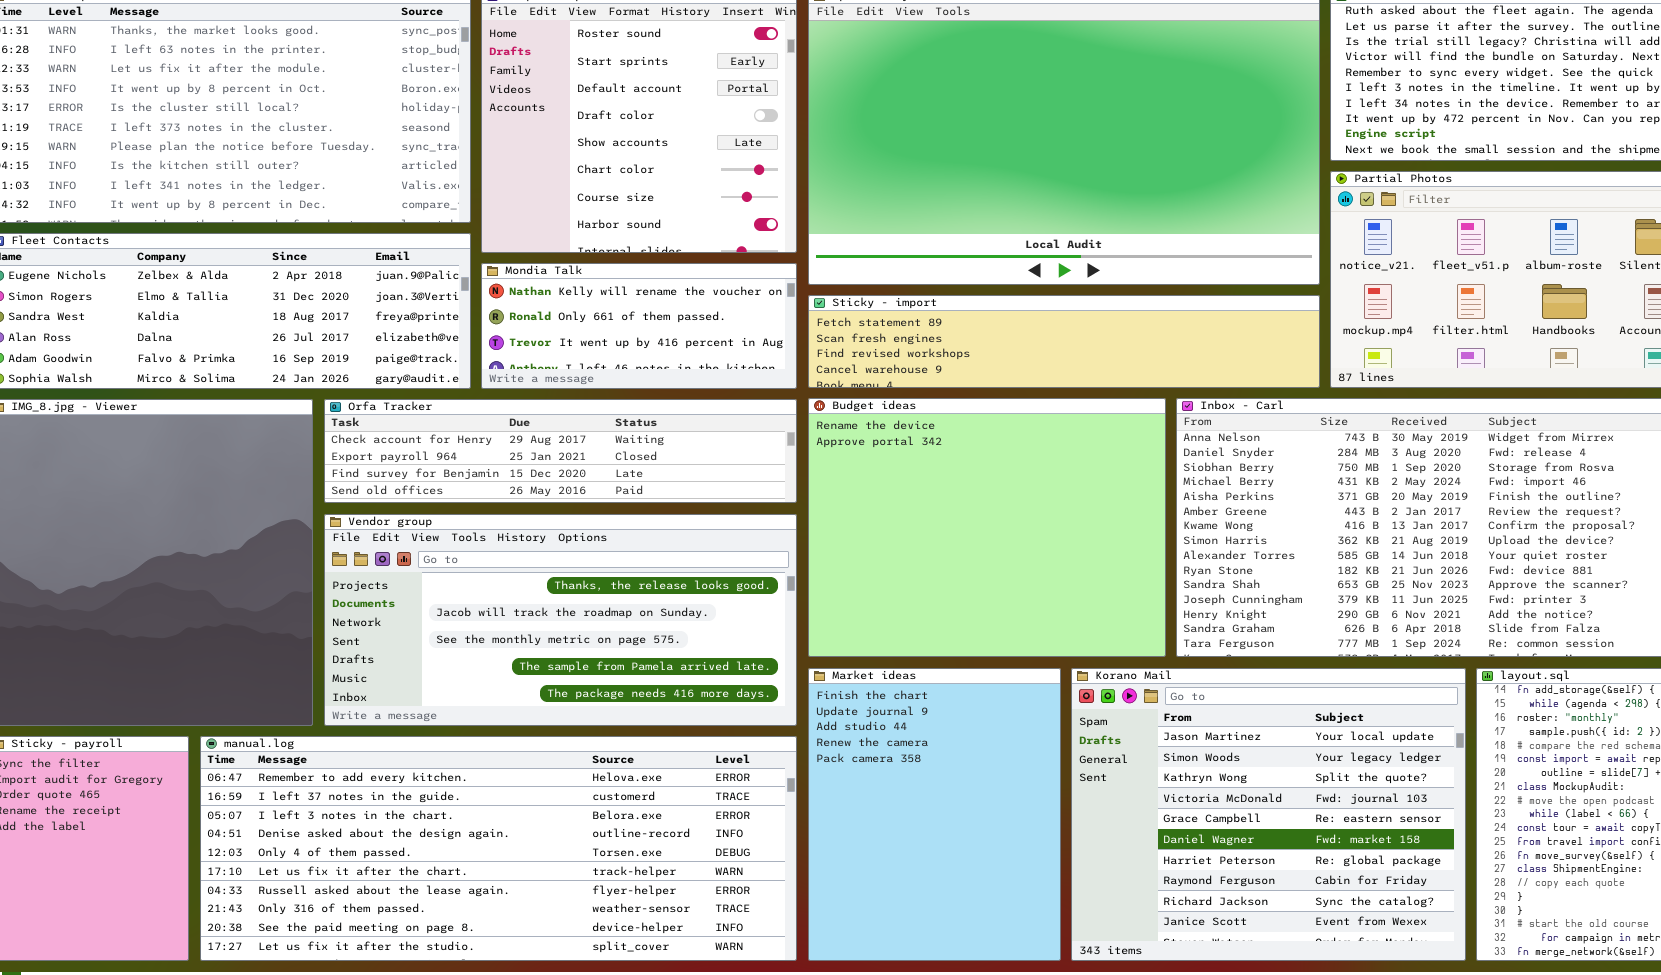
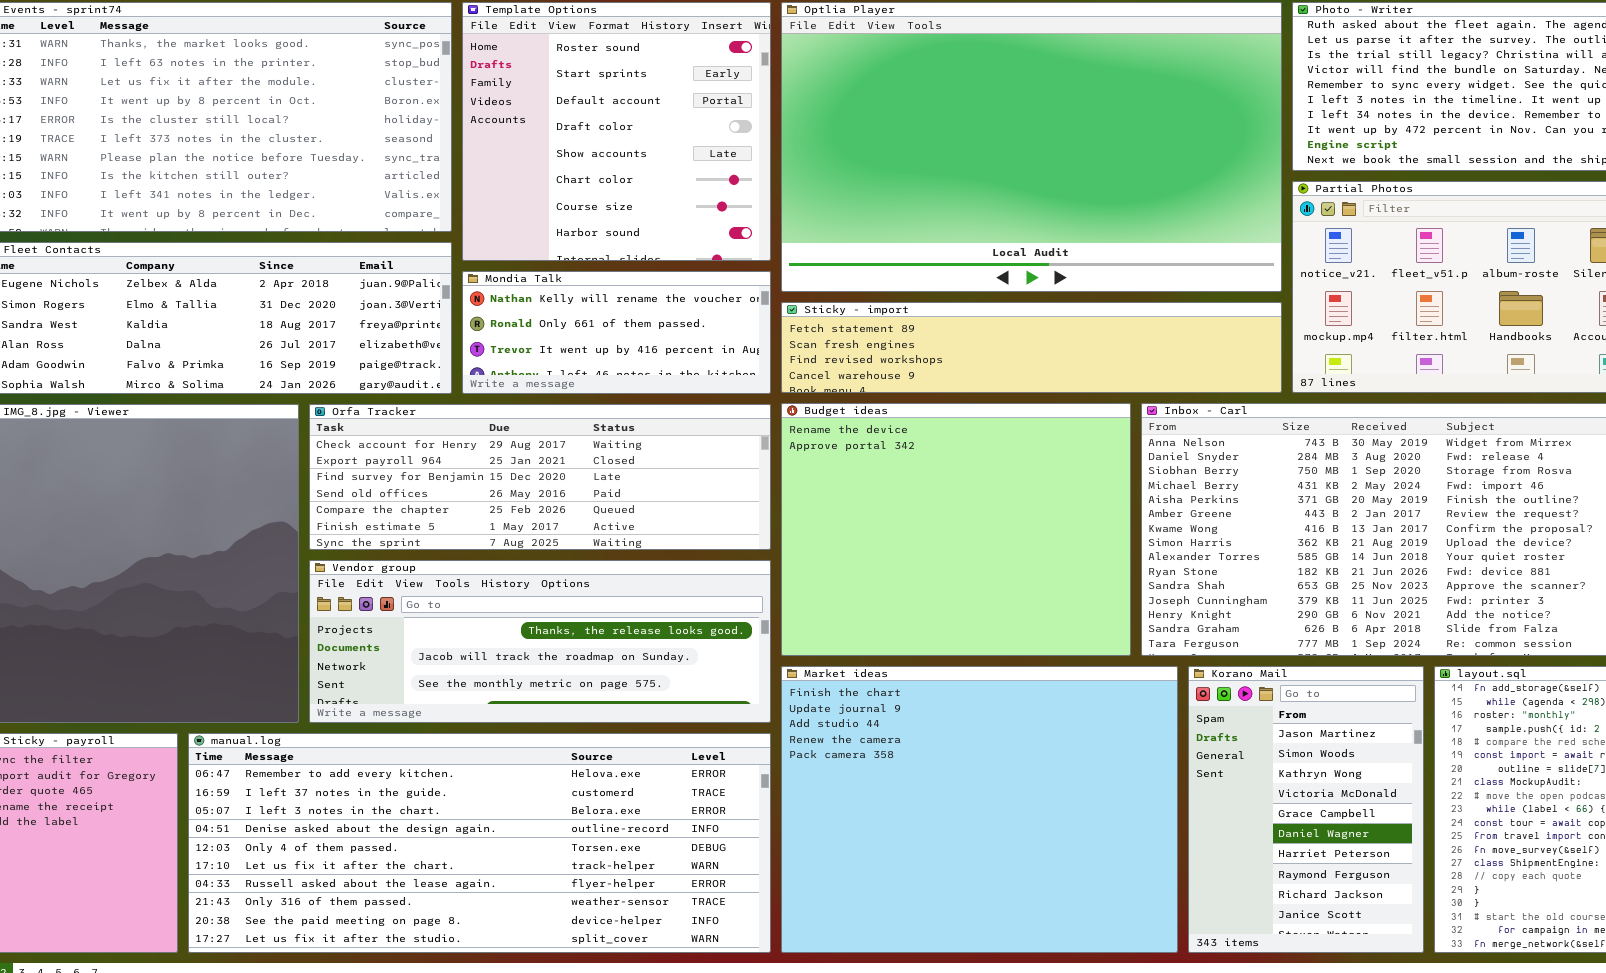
Orfa Tracker: [324,399,797,503] -> [309,404,771,550], resized
Vendor group: [324,514,797,726] -> [309,560,771,723], resized
Market ideas: [808,668,1061,961] -> [781,666,1178,953], resized
Korano Mail: [1071,668,1466,961] -> [1188,666,1424,953], resized

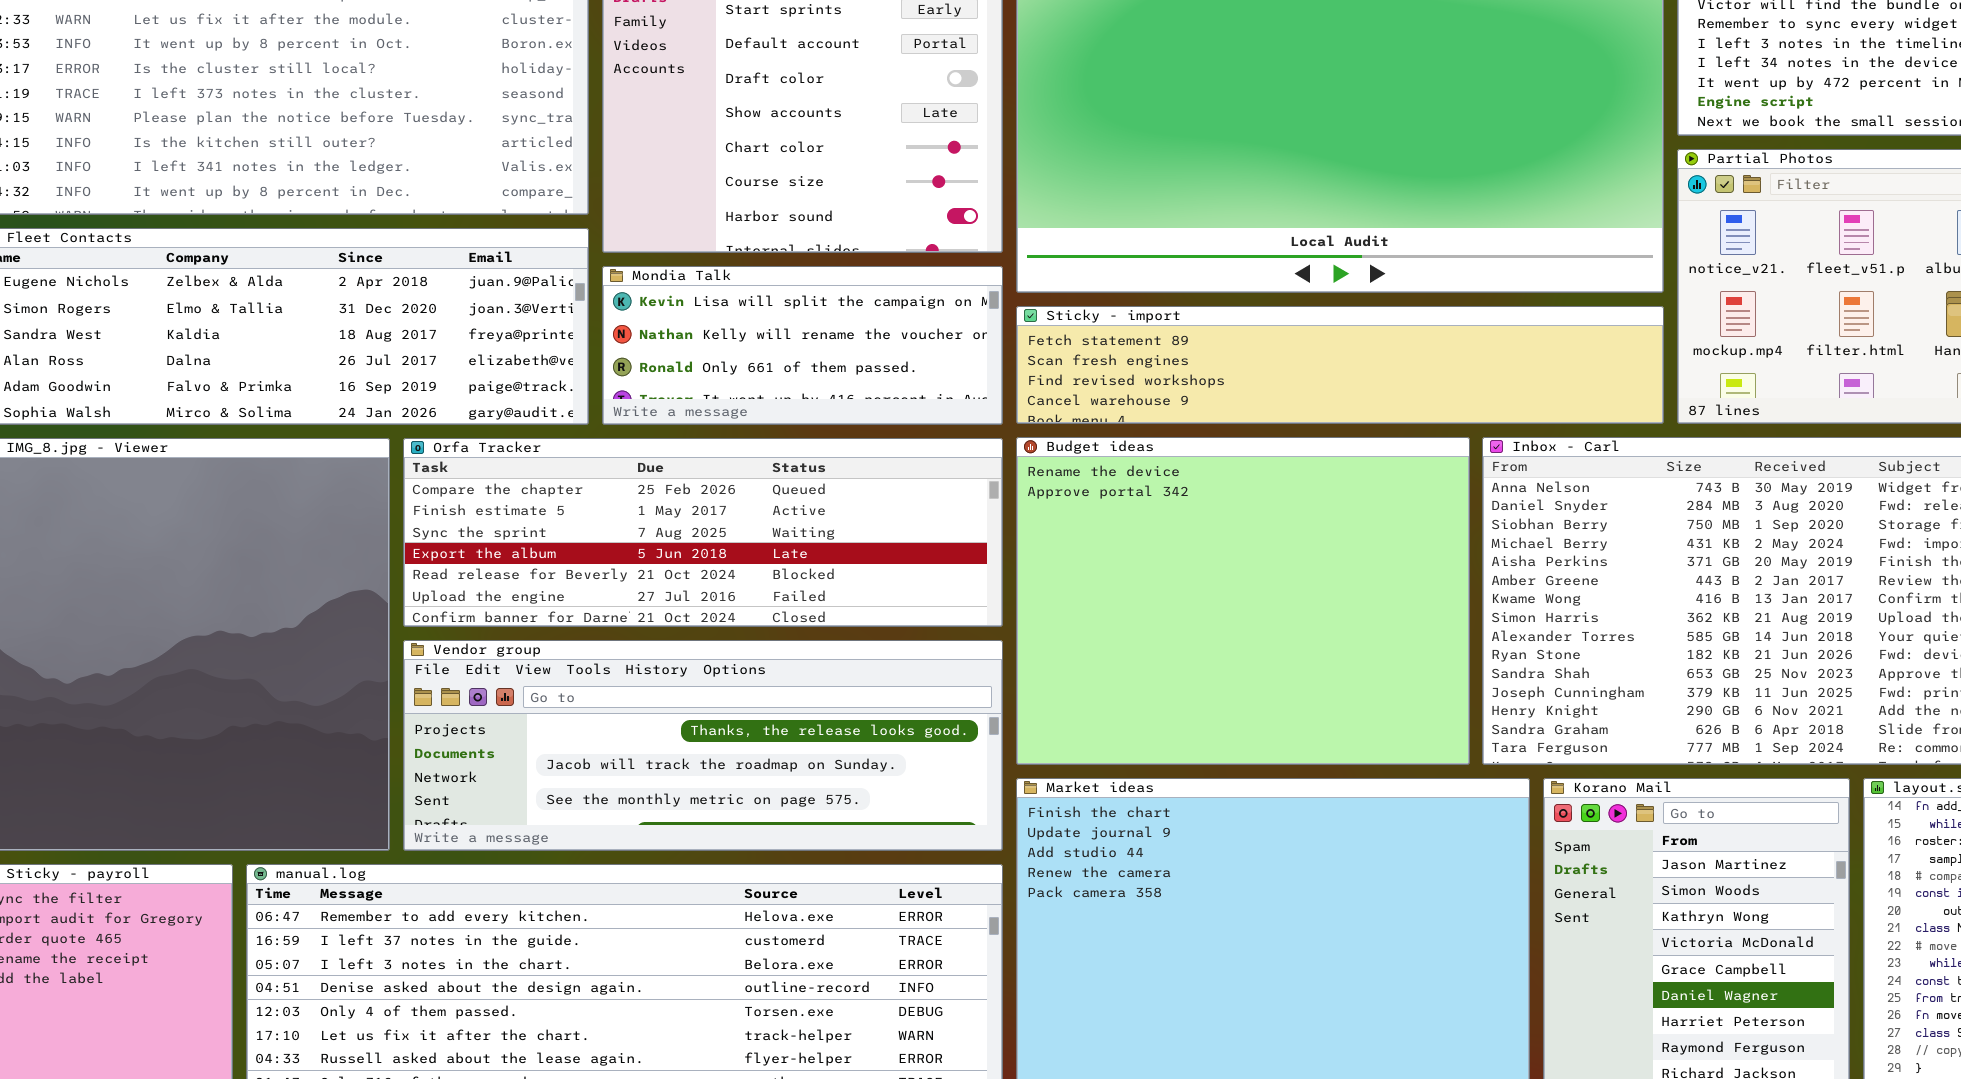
Mondia Talk: [462,271,771,394] -> [602,266,1003,425], scrolled up 1 row
Orfa Tracker: [309,404,771,550] -> [403,438,1003,627], scrolled down 4 rows

